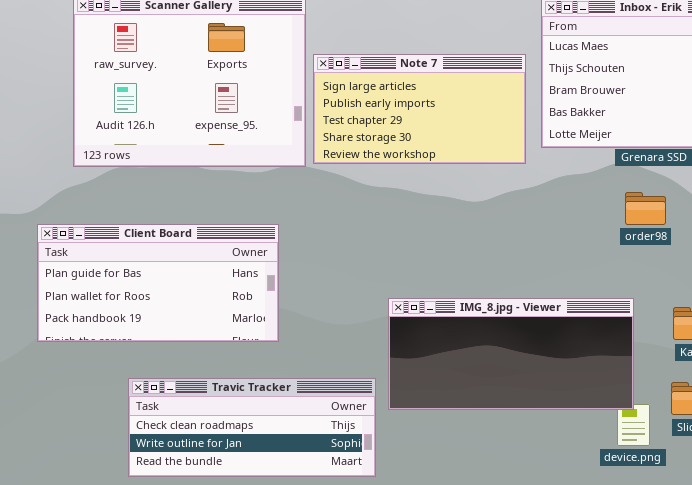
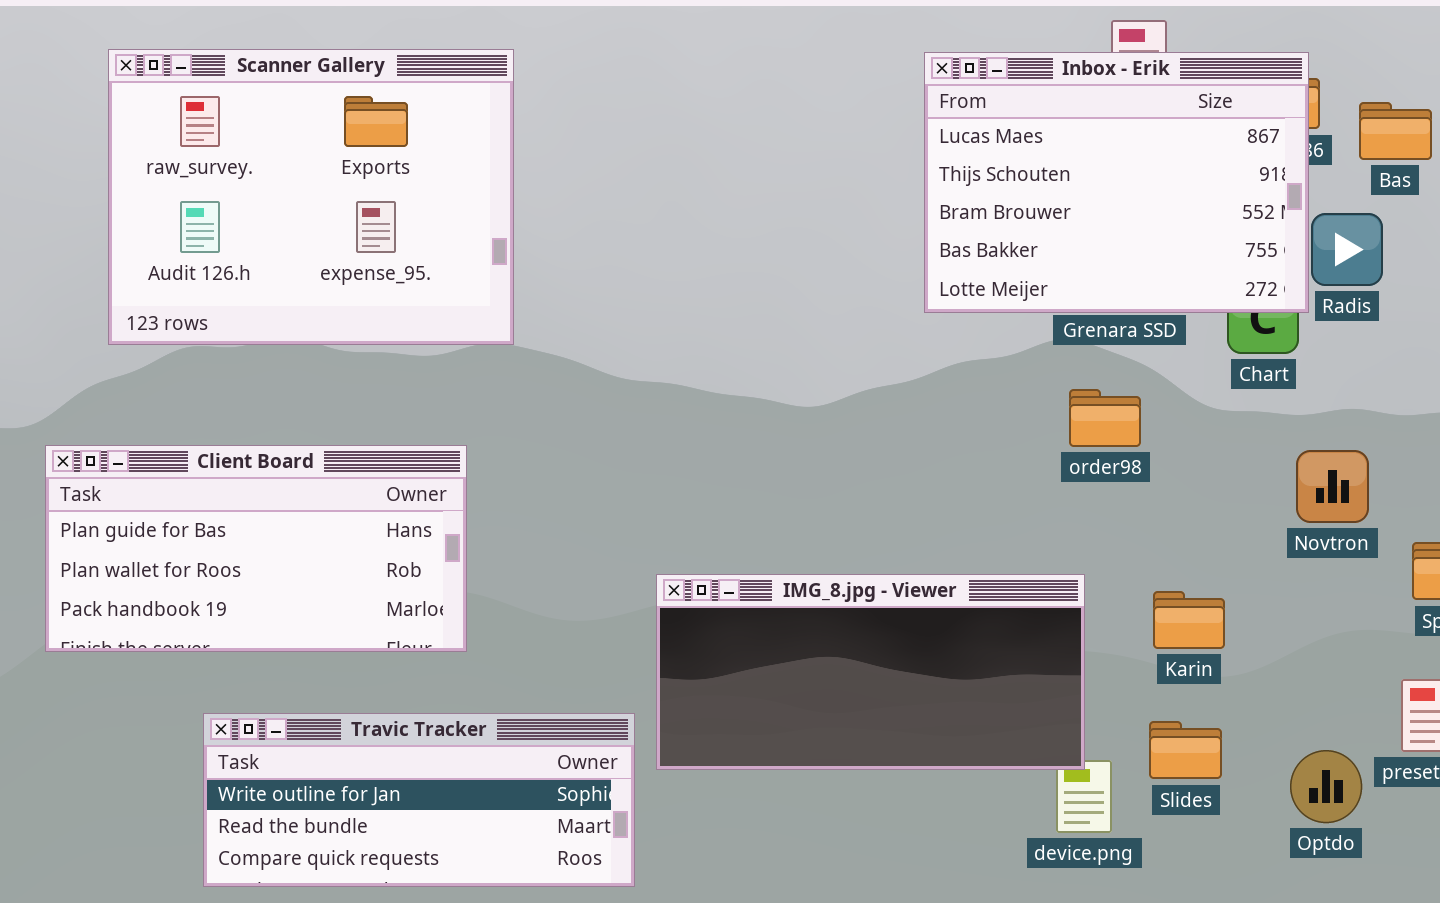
Note 7: [313,54,526,164] -> none, closed
Travic Tracker: [128,378,376,477] -> [203,713,635,887], scrolled down 1 row

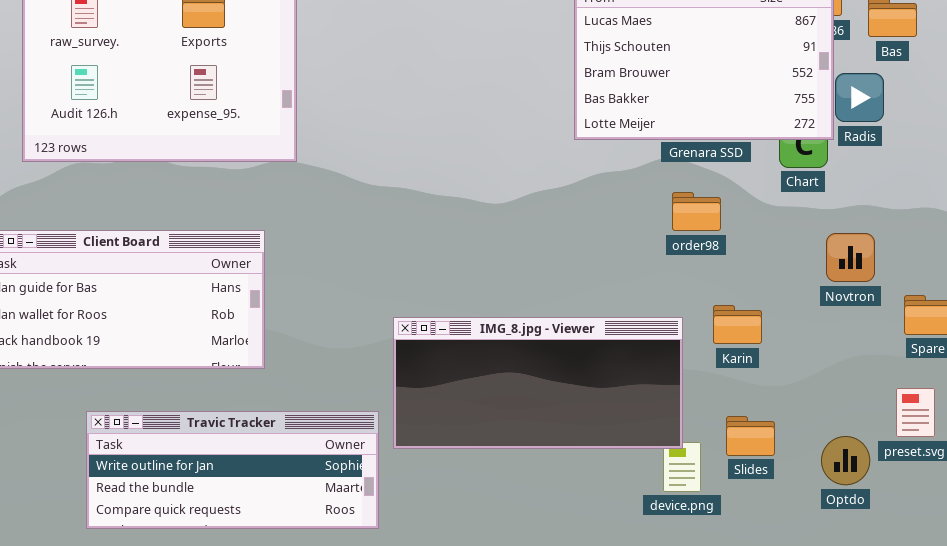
Karin: [1153,591,1225,649] -> [713,305,762,344], moved

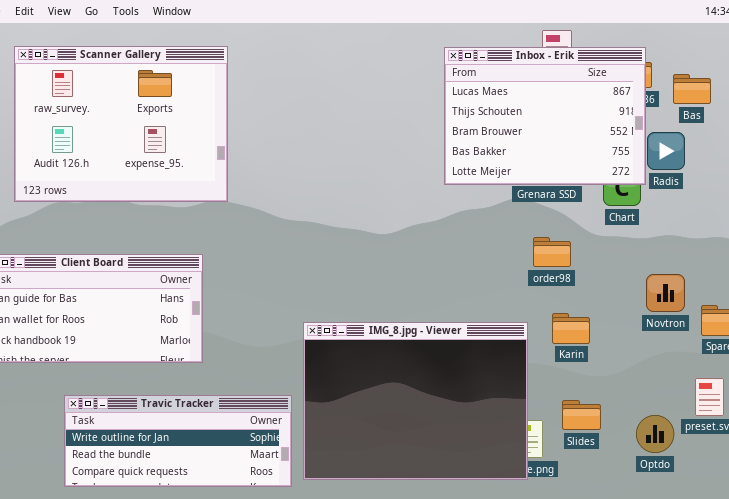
order98: [672,192,721,231] -> [533,237,571,267], moved
Novtron: [826,233,875,282] -> [646,274,685,312], moved
IMG_8.jpg - Viewer: [393,317,683,449] -> [303,322,528,480], resized

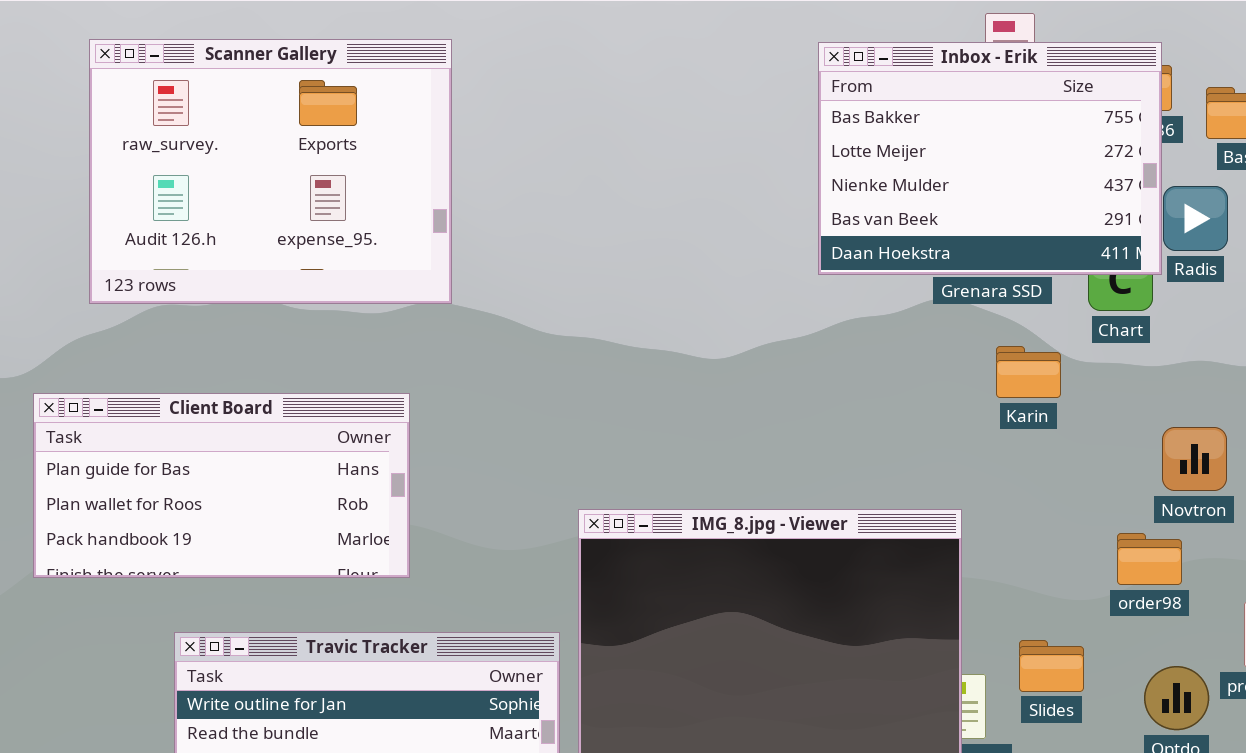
Inbox - Erik: [444,47,646,185] -> [818,42,1162,275], scrolled down 3 rows
order98: [533,237,571,267] -> [1117,533,1182,585], moved
Karin: [552,313,590,344] -> [996,346,1061,398], moved

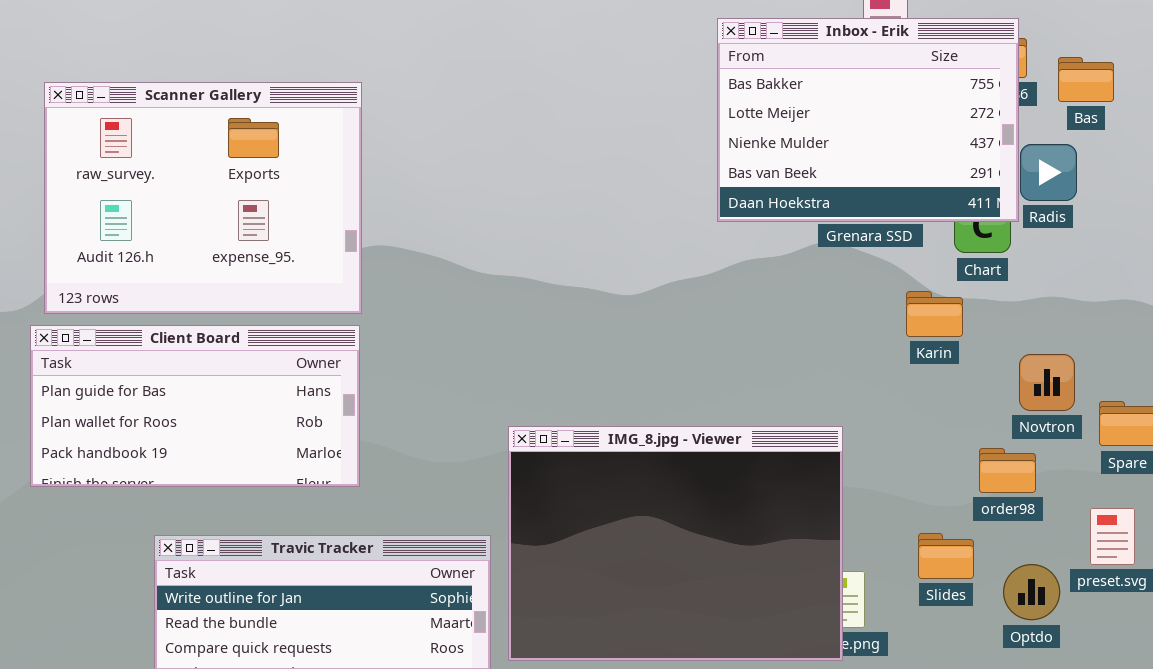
Scanner Gallery: [89,39,452,304] -> [44,82,362,314], moved
Karin: [996,346,1061,398] -> [906,291,963,337], moved
Slides: [1019,640,1084,692] -> [918,533,974,579], moved

